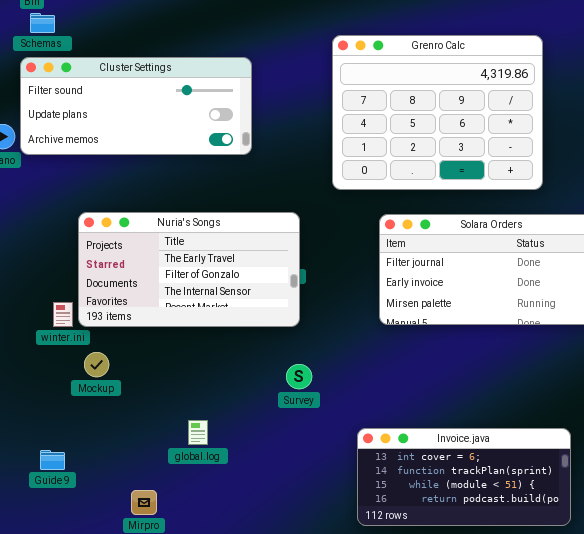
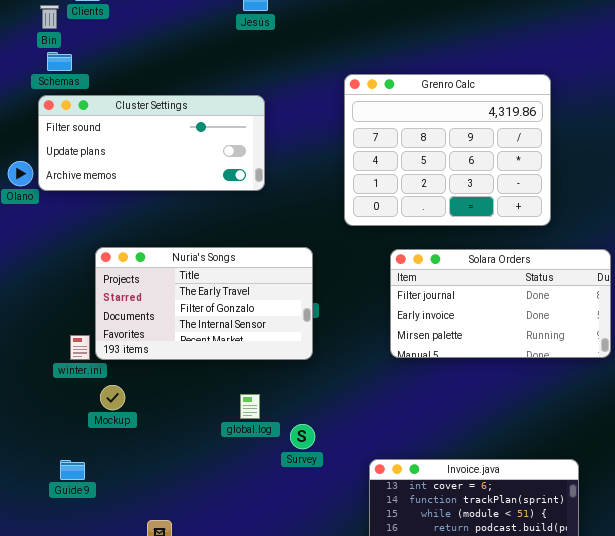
Survey: [286,364,312,389] -> [290,424,315,449], moved
global.log: [188,420,208,445] -> [240,394,260,419], moved
Guide 9: [40,450,65,470] -> [60,460,85,480], moved

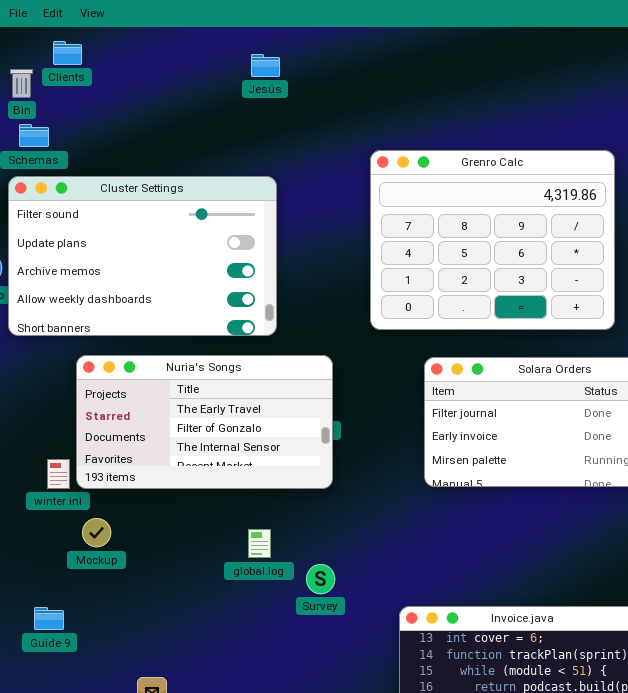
Cluster Settings: [38,95,265,191] -> [8,176,277,336], resized

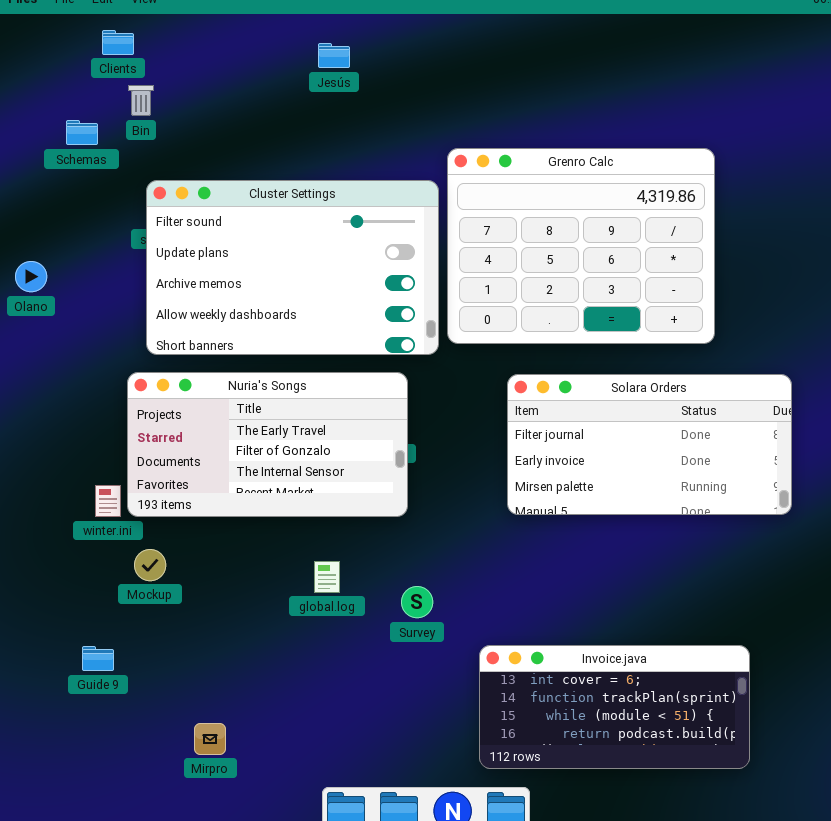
Bin: [10,69,33,98] -> [128,85,154,116], moved
Cluster Settings: [8,176,277,336] -> [146,180,439,355], moved
Survey: [306,564,335,594] -> [401,586,433,618], moved

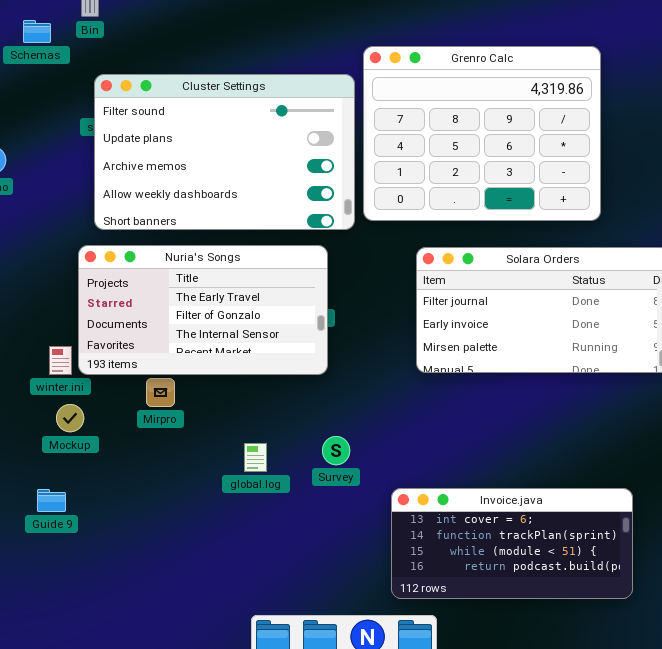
Mockup: [134,549,166,581] -> [56,404,84,432], moved
global.log: [314,561,340,593] -> [244,443,267,472], moved
Mirpro: [194,723,226,755] -> [146,378,175,407], moved

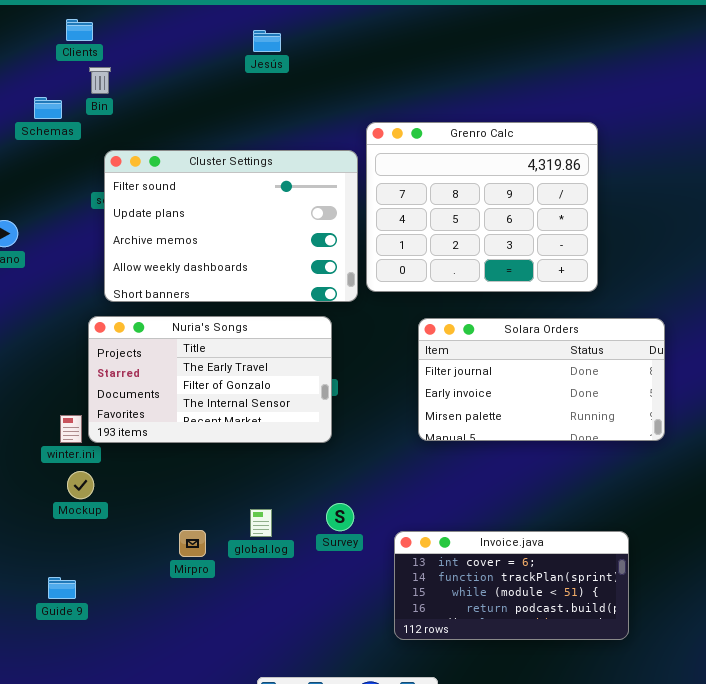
Mirpro: [146,378,175,407] -> [179,530,206,557], moved
Invoice.java: [391,488,633,599] -> [394,531,629,640], moved
Guide 9: [37,489,66,512] -> [48,577,76,599], moved

